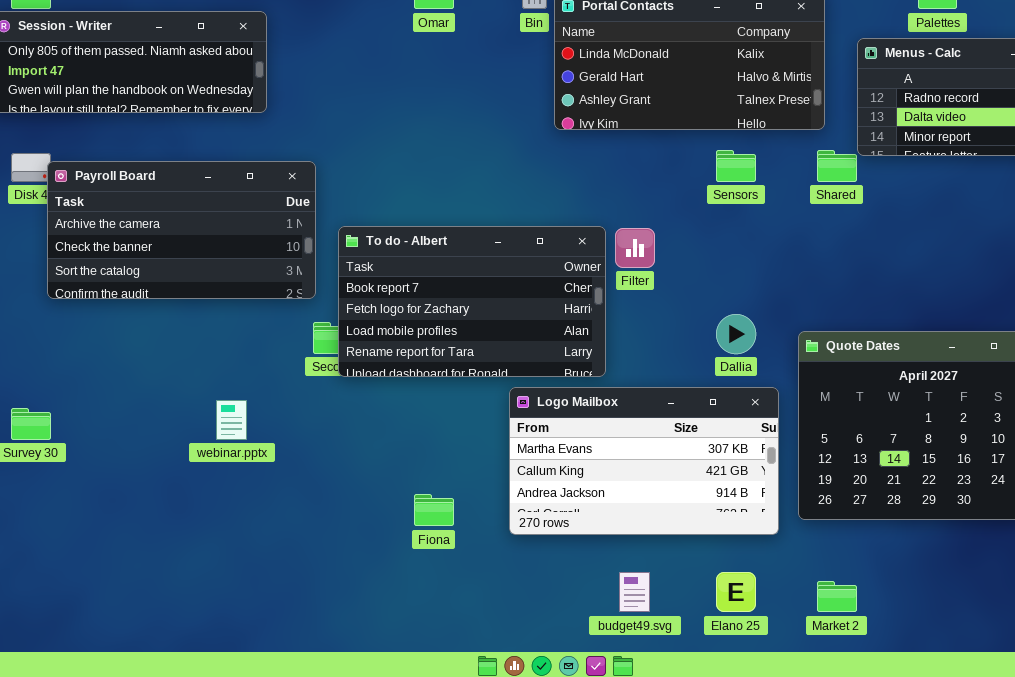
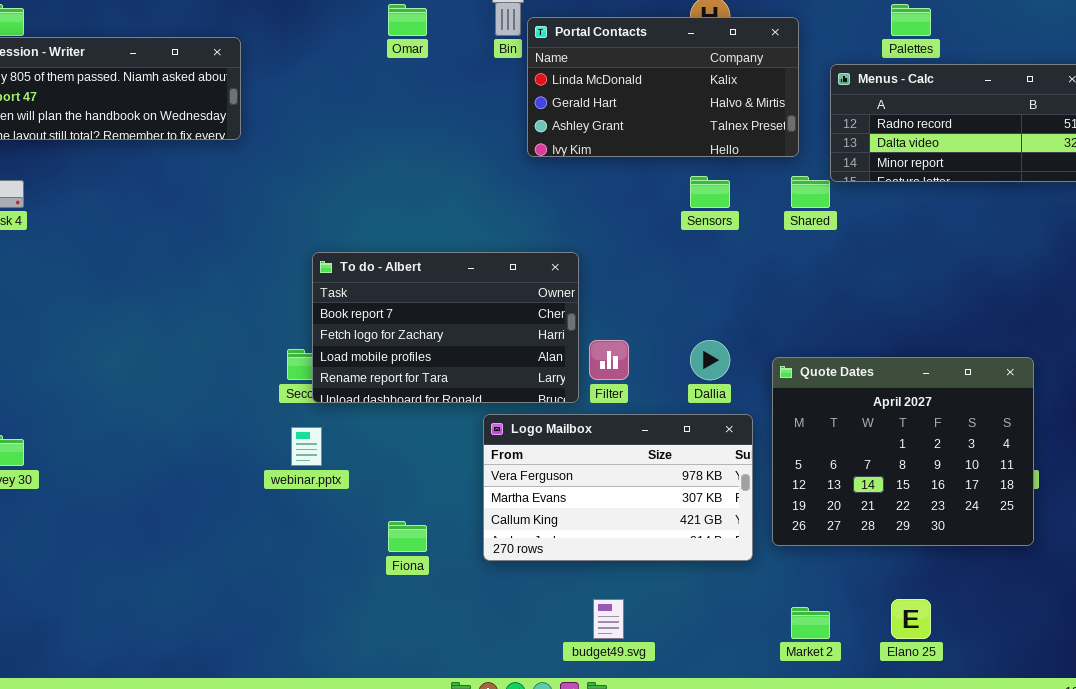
Payroll Board: [47,161,316,299] -> none, closed
Filter: [615,228,655,268] -> [589,340,629,380], moved
Logo Mailbox: [509,387,779,535] -> [483,414,753,561], scrolled up 1 row
webinar.pptx: [216,400,247,440] -> [291,427,322,466], moved
Elano 25: [716,572,756,612] -> [891,599,931,639], moved

